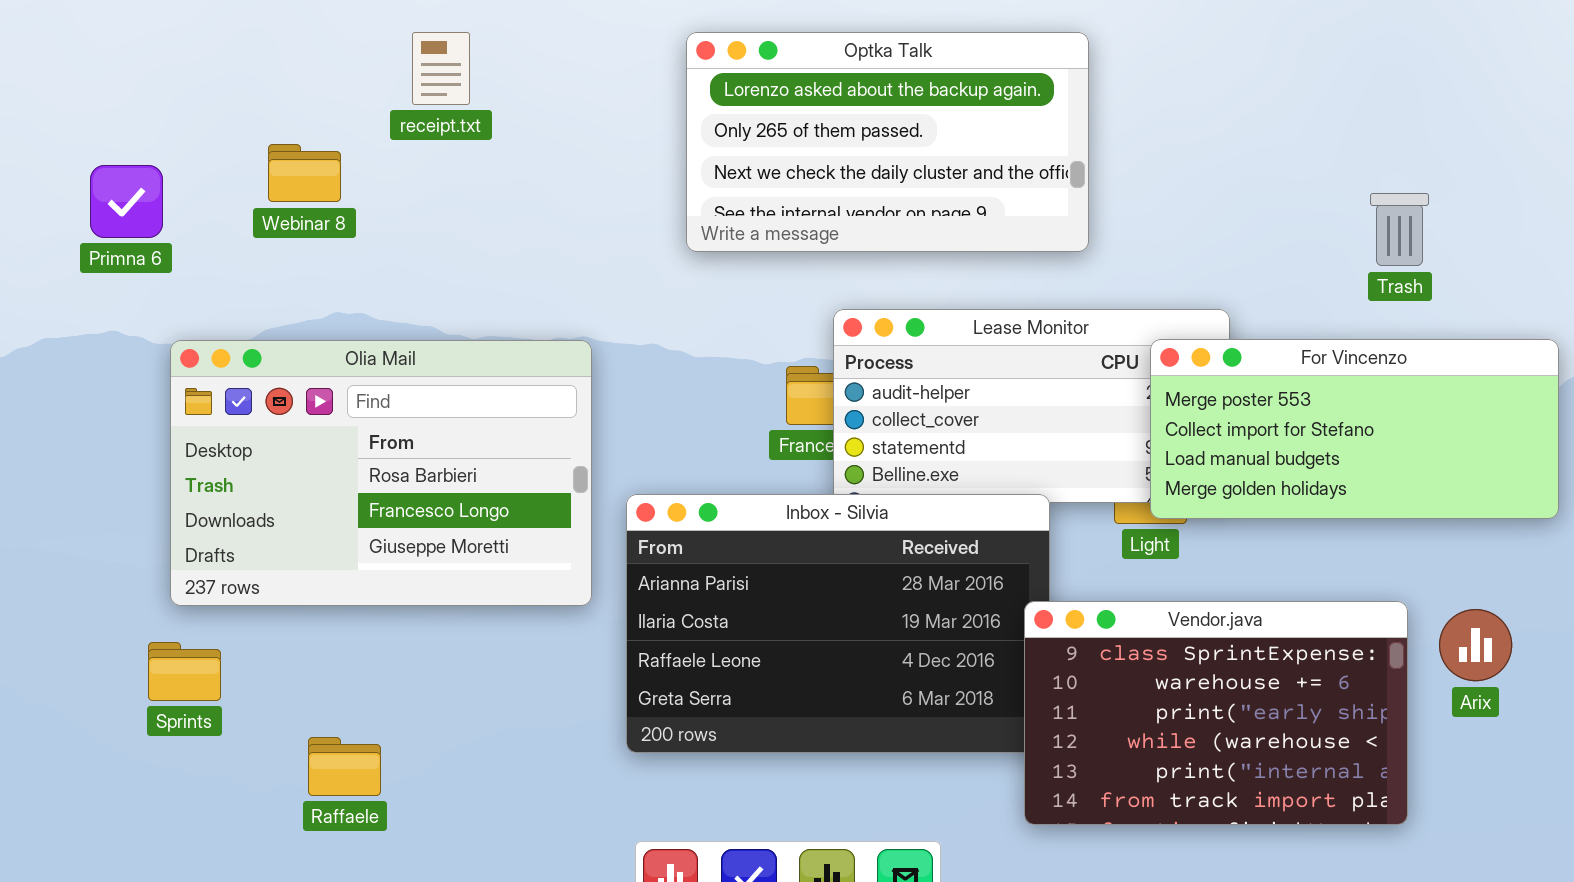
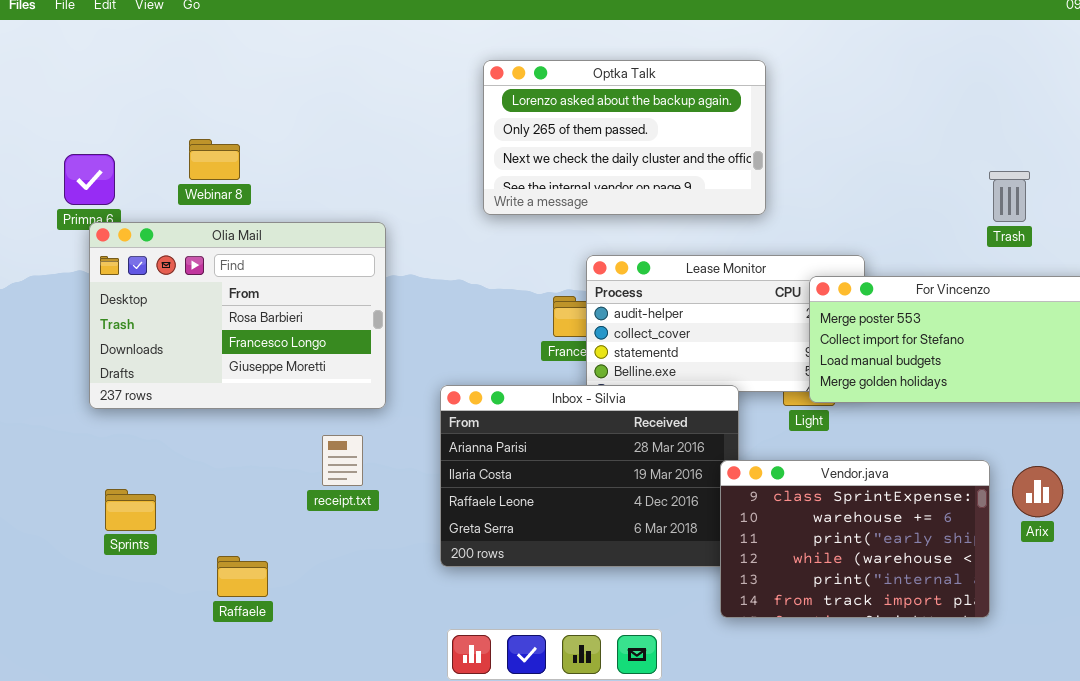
receipt.txt: [412,32,470,105] -> [322,435,363,486], moved
Trash: [1370,193,1429,266] -> [989,171,1030,222], moved
Olia Mail: [170,340,592,606] -> [89,222,386,409], moved

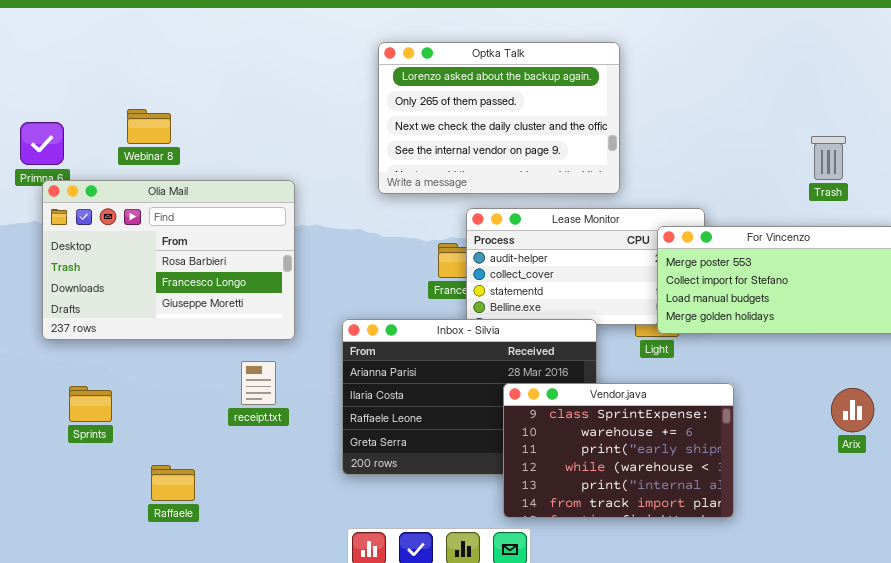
Optka Talk: [483,60,766,215] -> [378,42,620,194], resized
Vendor.java: [720,460,990,618] -> [503,383,734,518], moved
Sprints: [105,489,156,531] -> [69,386,112,422], moved

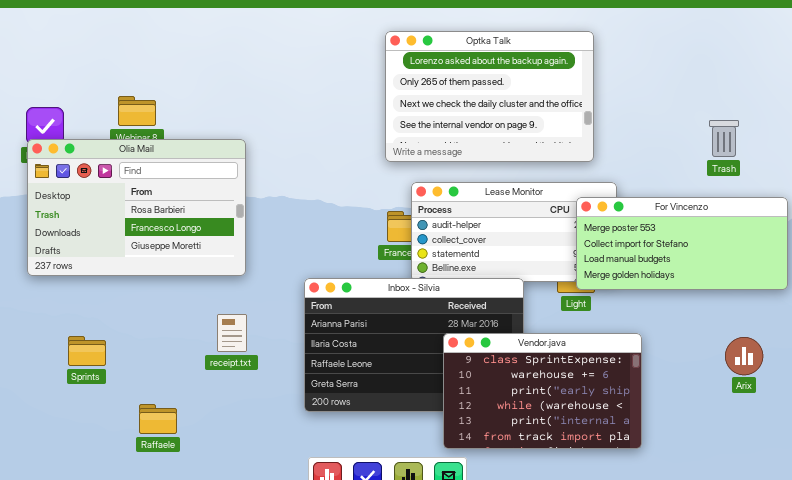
Optka Talk: [378,42,620,194] -> [385,31,594,162], moved
Olia Mail: [42,180,295,340] -> [27,139,246,276], moved

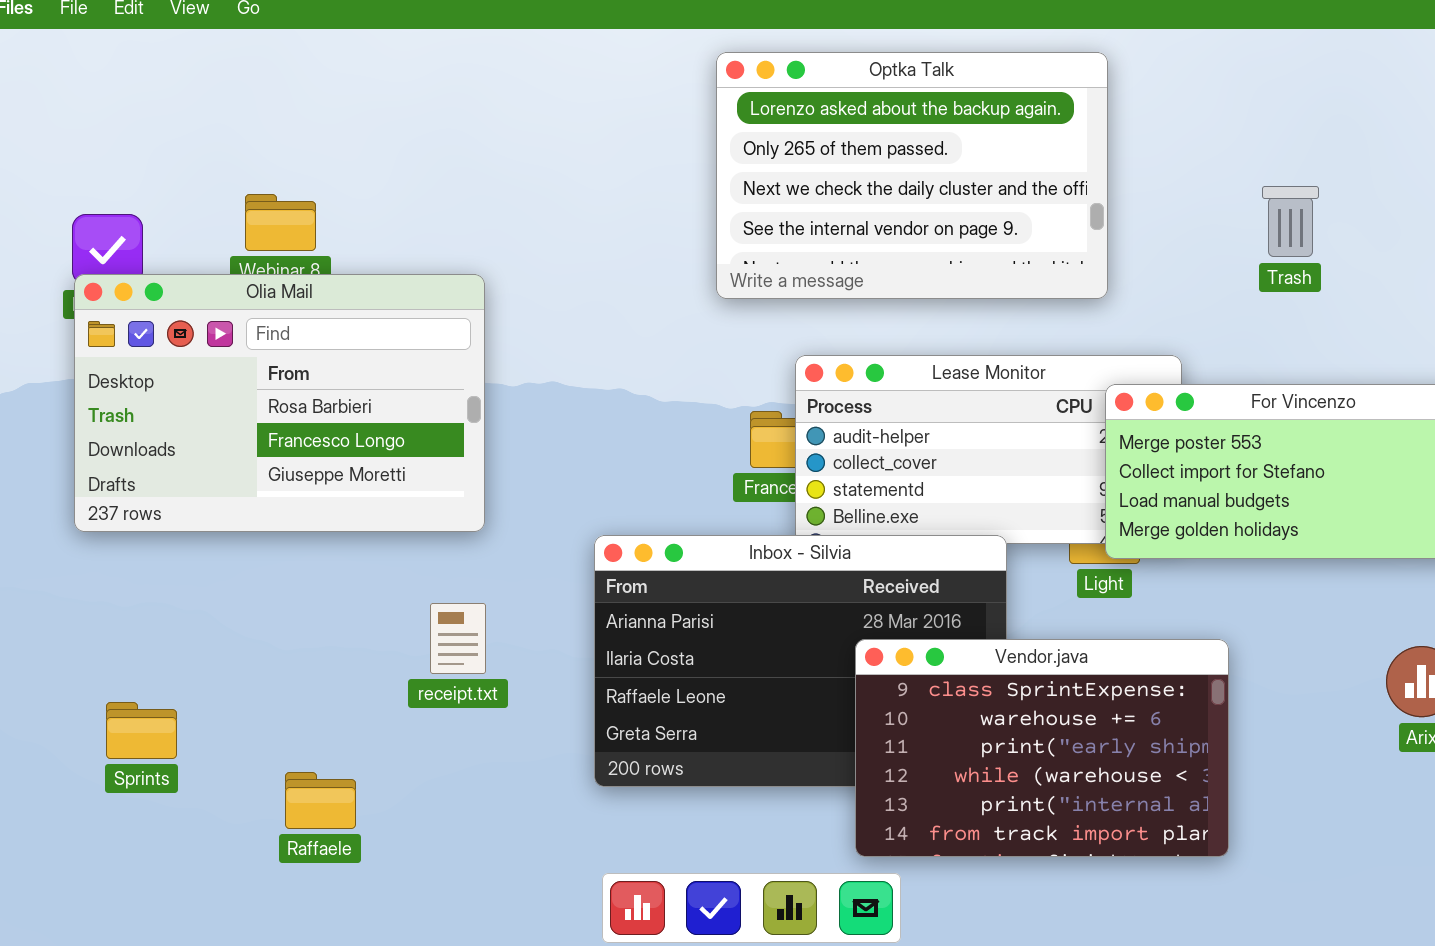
Optka Talk: [385,31,594,162] -> [716,52,1108,299], moved
Trash: [709,120,739,157] -> [1262,186,1319,257], moved
Sprints: [68,336,106,366] -> [106,702,177,759], moved

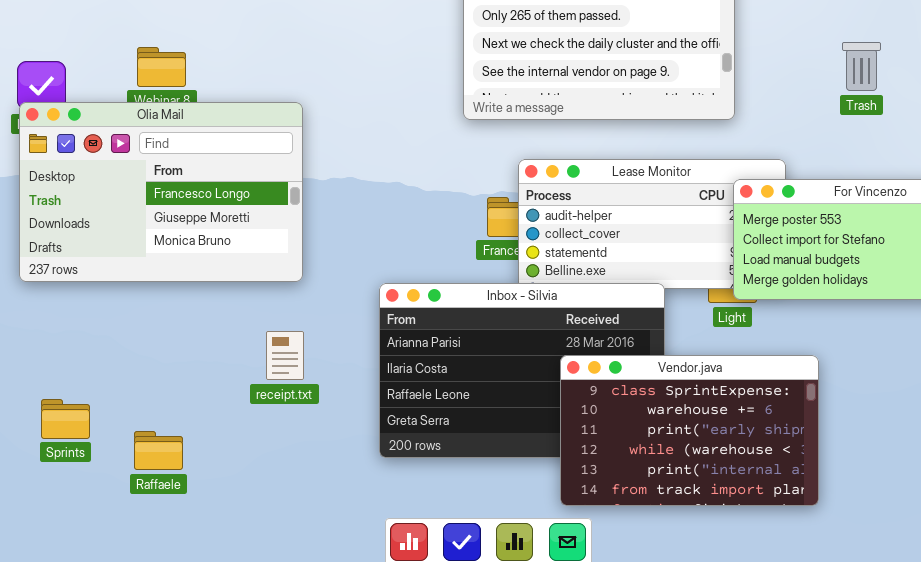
Olia Mail: [74,274,485,532] -> [19,102,303,282], scrolled down 1 row
Raffaele: [285,772,356,829] -> [134,431,183,470], moved

